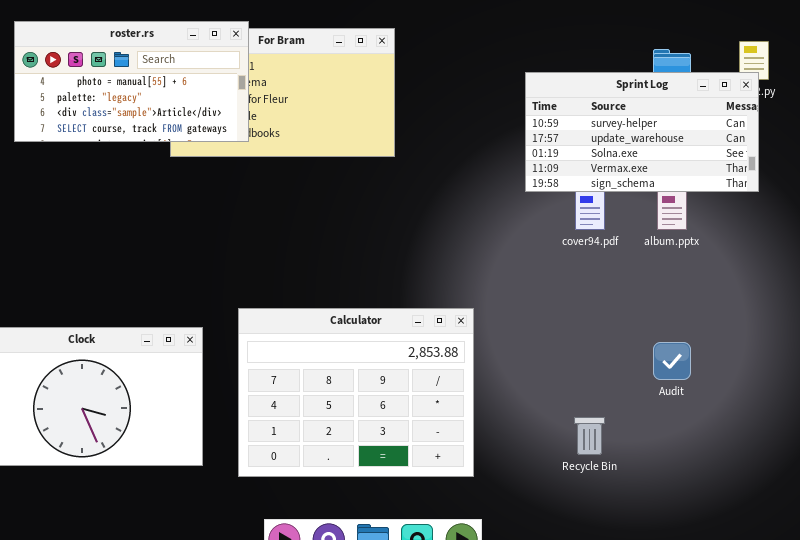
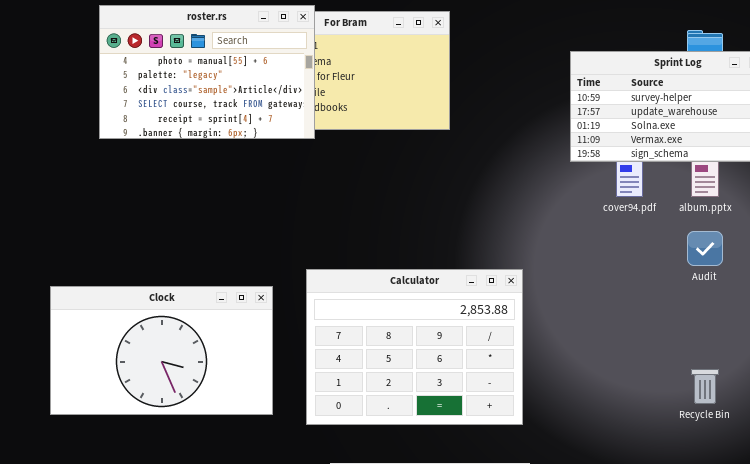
roster.rs: [14,21,249,142] -> [99,5,315,139], resized
Audit: [653,342,691,380] -> [687,231,723,266], moved
Recycle Bin: [574,417,605,455] -> [691,369,719,404], moved

